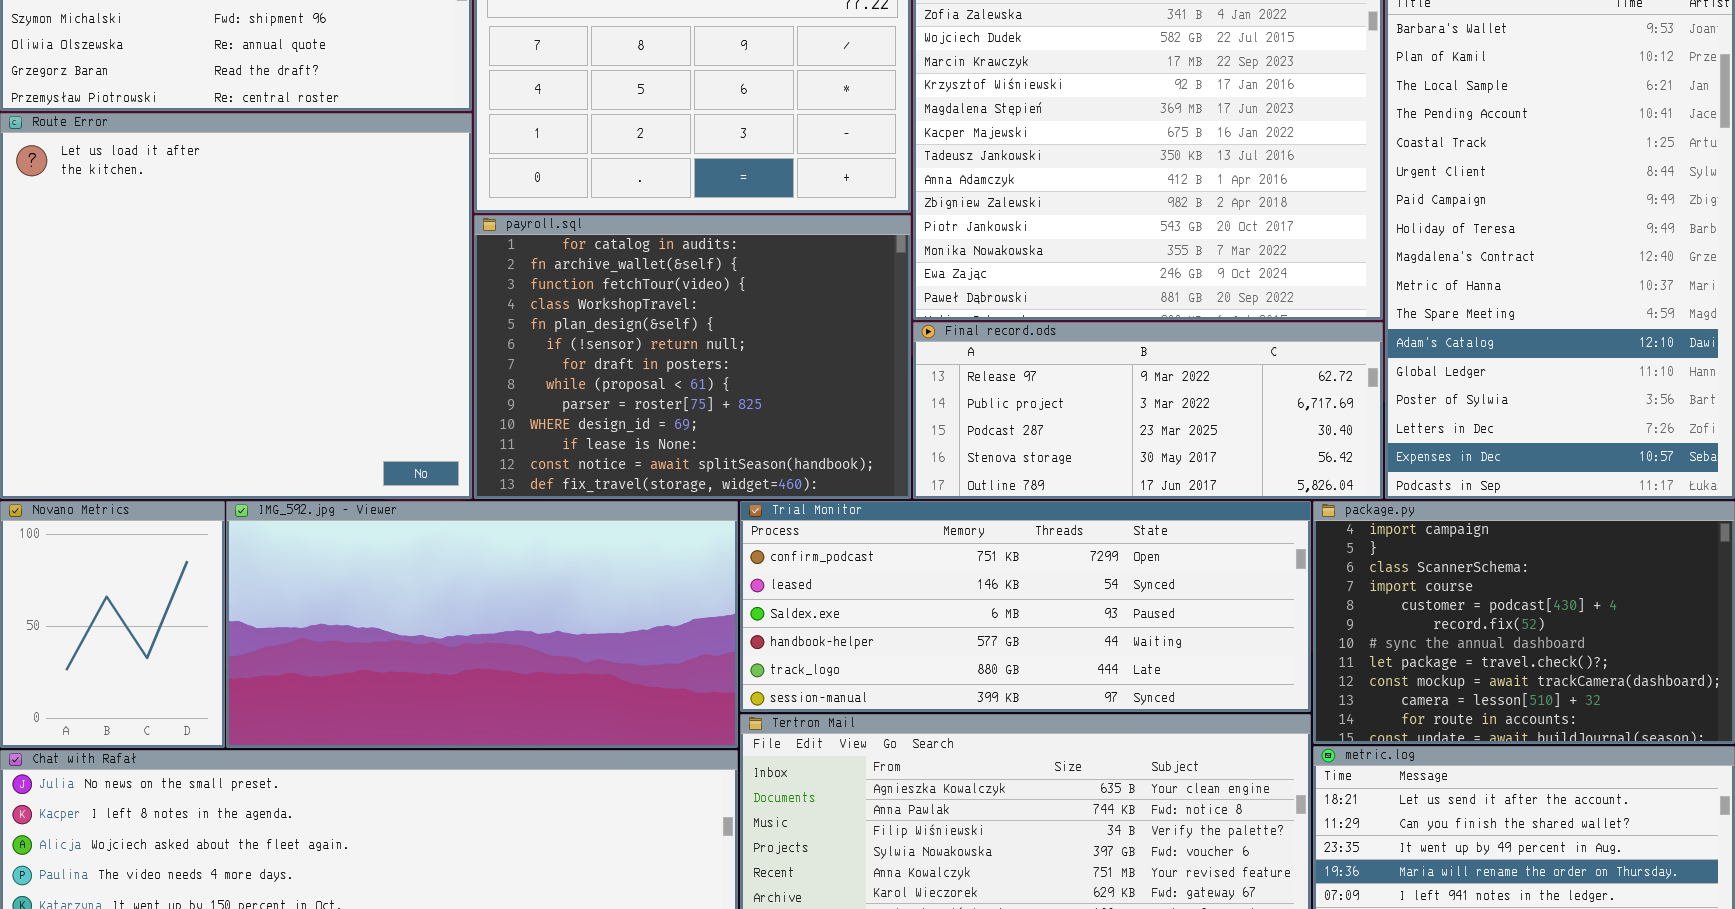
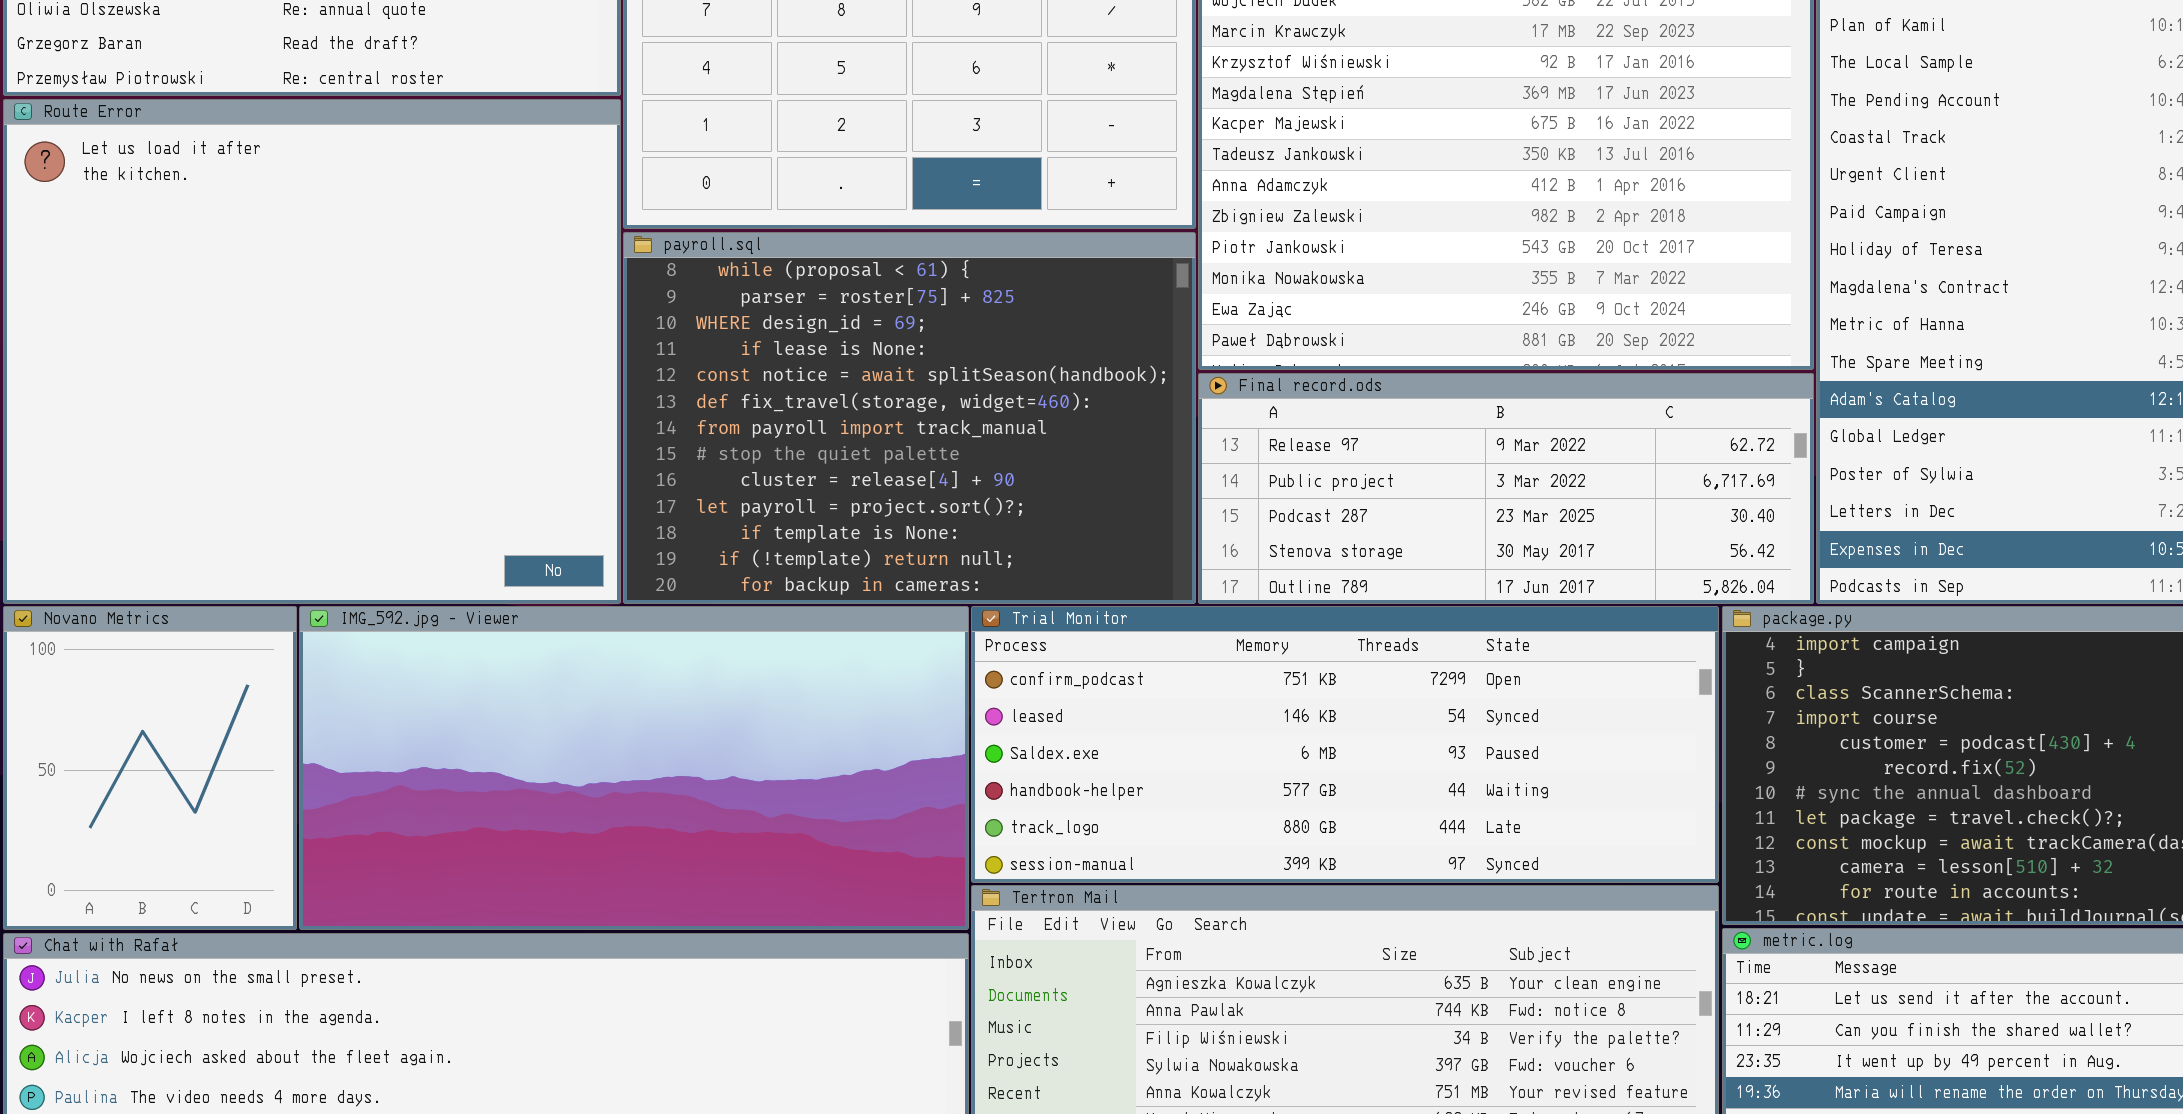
payroll.sql: [474,215,911,499] -> [623,232,1196,604], scrolled down 7 rows

